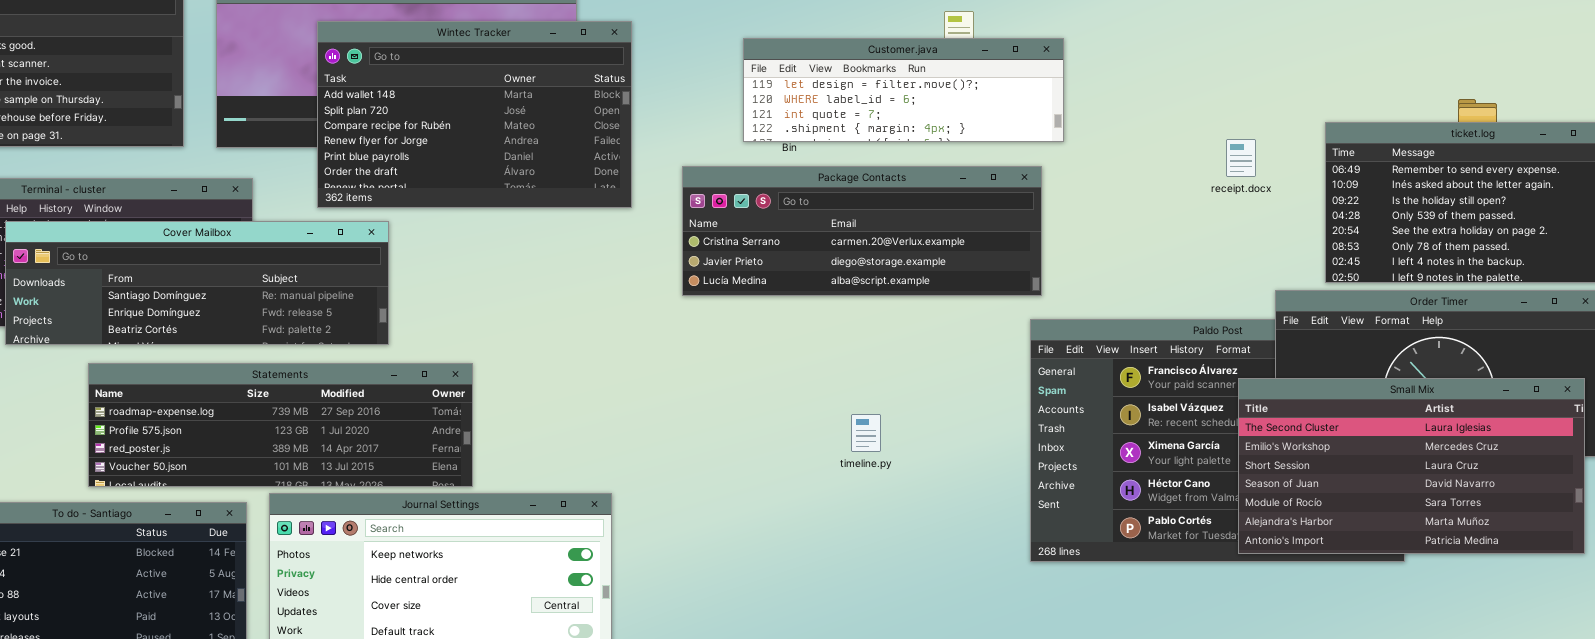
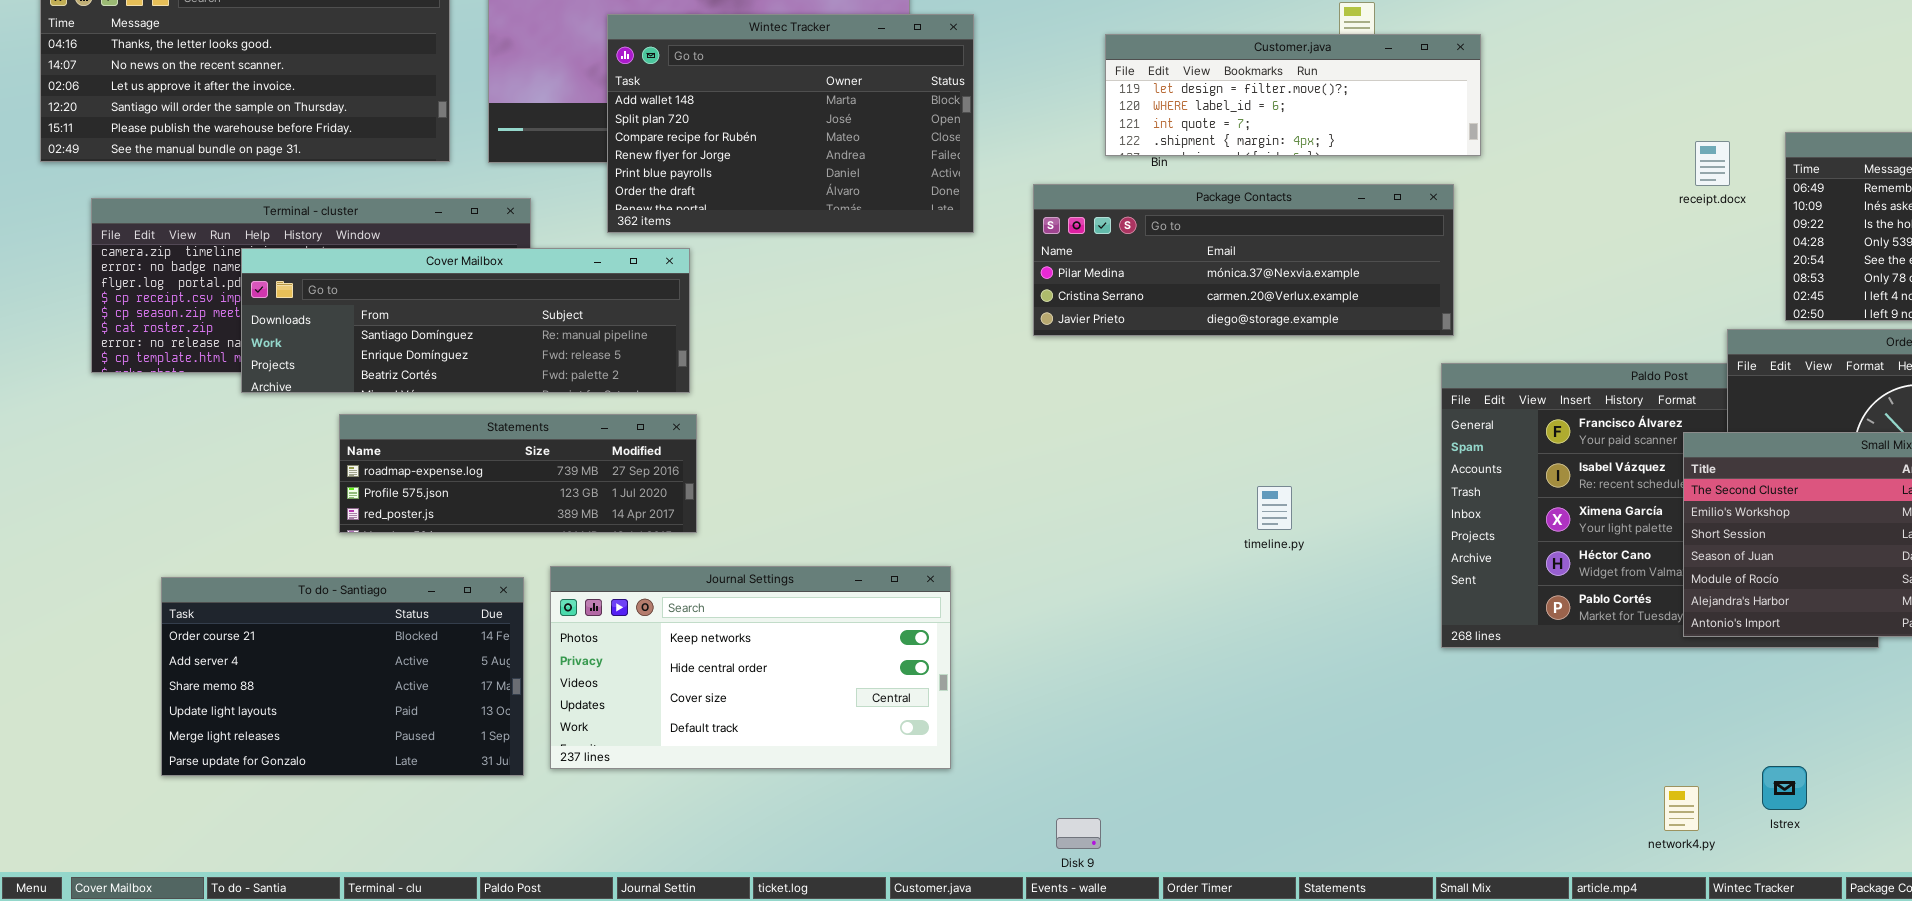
receipt.docx: [1226,139,1256,177] -> [1695,141,1730,186], moved
Package Contacts: [682,166,1042,296] -> [1033,184,1454,336], scrolled up 1 row
Statements: [88,363,473,487] -> [339,414,697,533], resized
timeline.py: [851,414,881,452] -> [1257,486,1292,530], moved

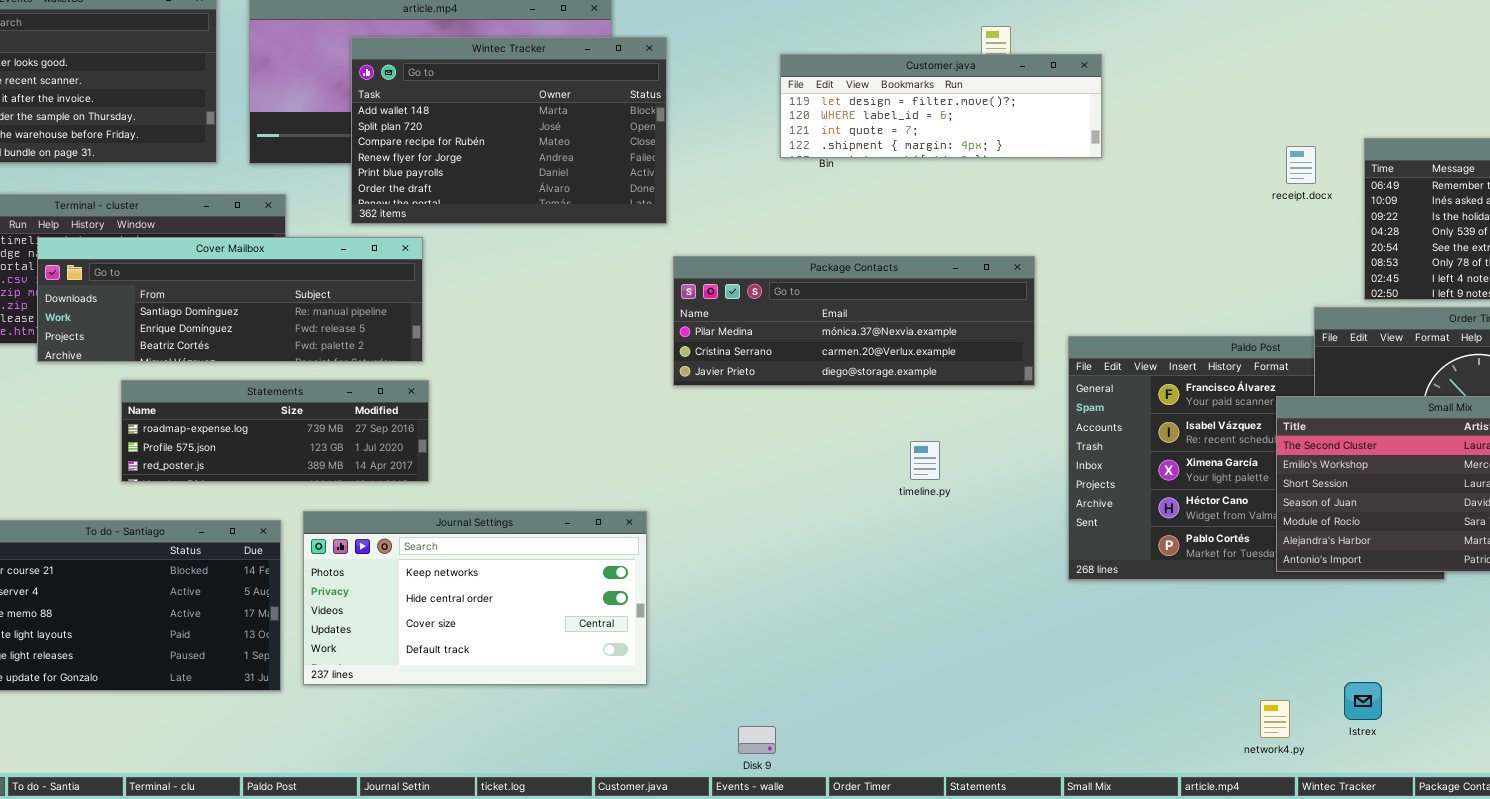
Package Contacts: [1033,184,1454,336] -> [673,256,1035,386], moved

